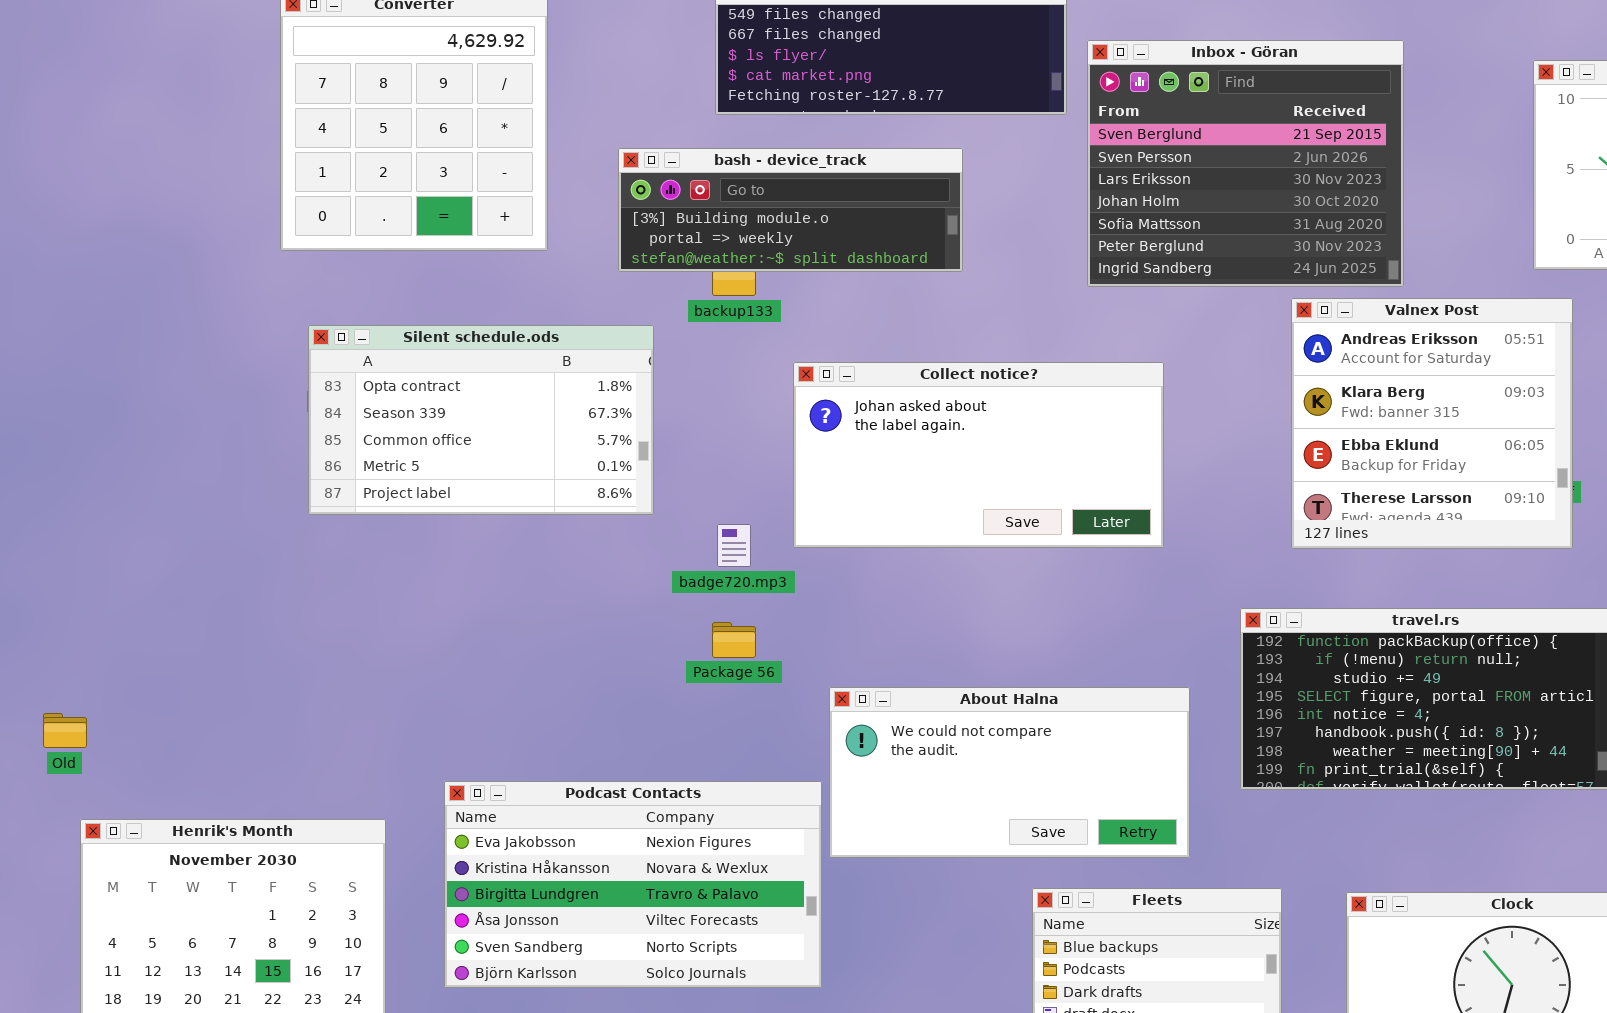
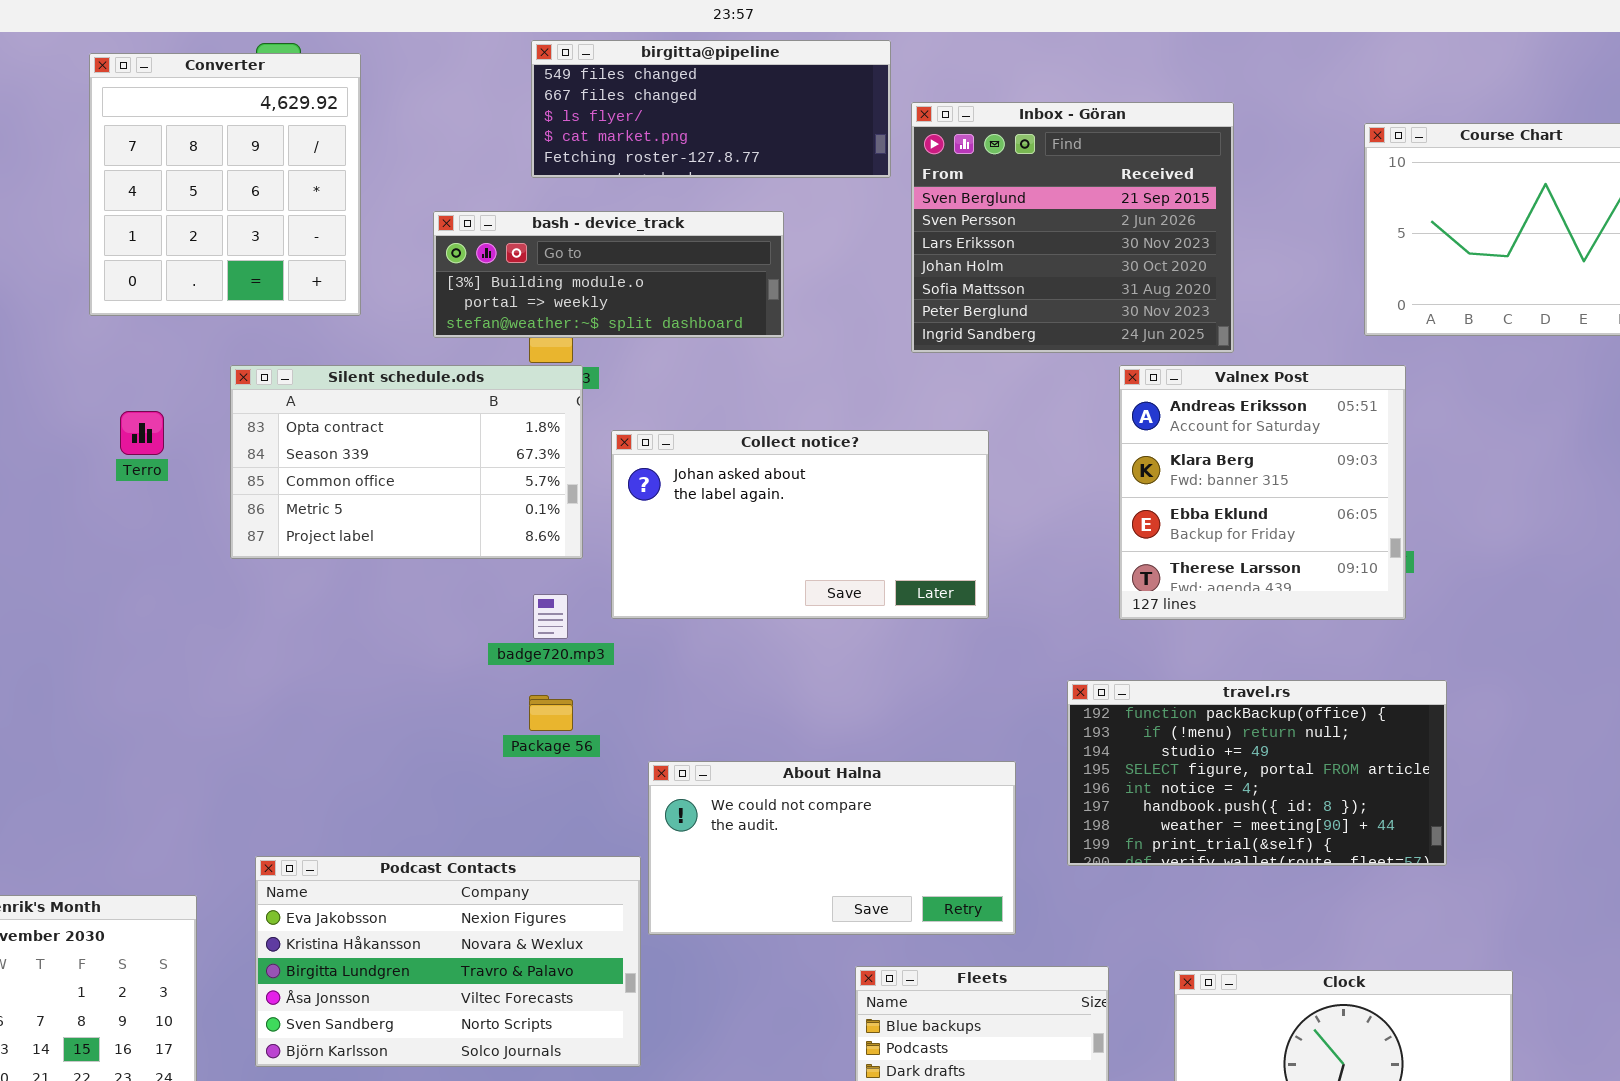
Silent schedule.ods: [308,325,654,515] -> [230,365,583,559], moved

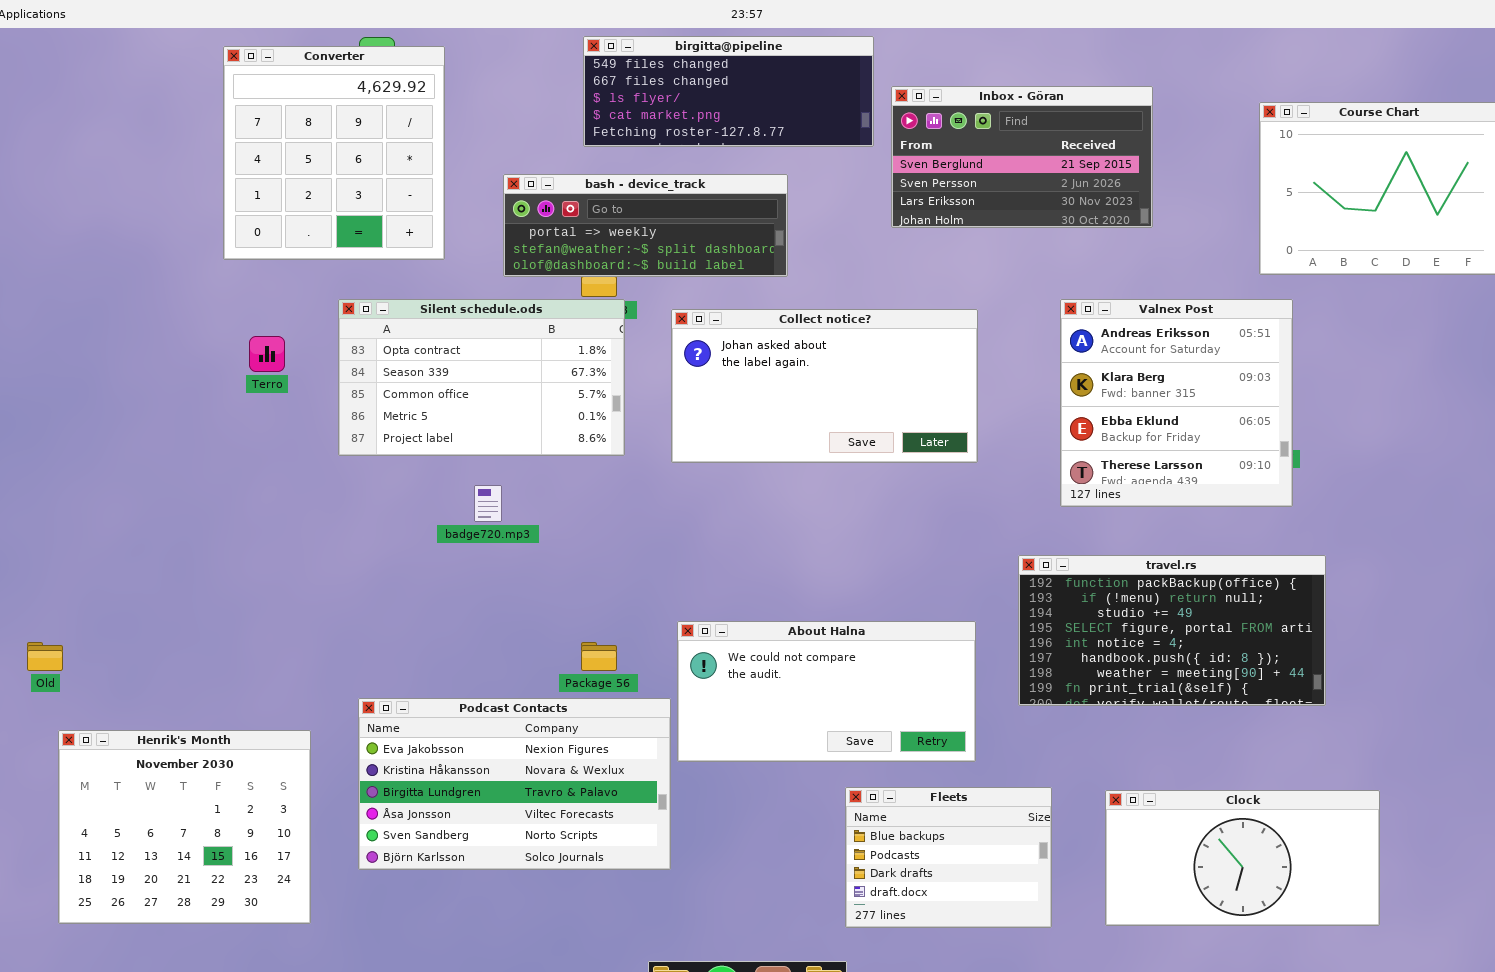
Inbox - Göran: [911,102,1234,353] -> [891,86,1153,228], resized
bash - device_track: [433,211,784,338] -> [503,174,788,277], scrolled down 1 row
Collect notice?: [611,430,989,619] -> [671,309,978,463], moved
badge720.mp3: [533,594,568,639] -> [474,485,502,522], moved
Package 56: [529,695,573,731] -> [581,642,617,671], moved

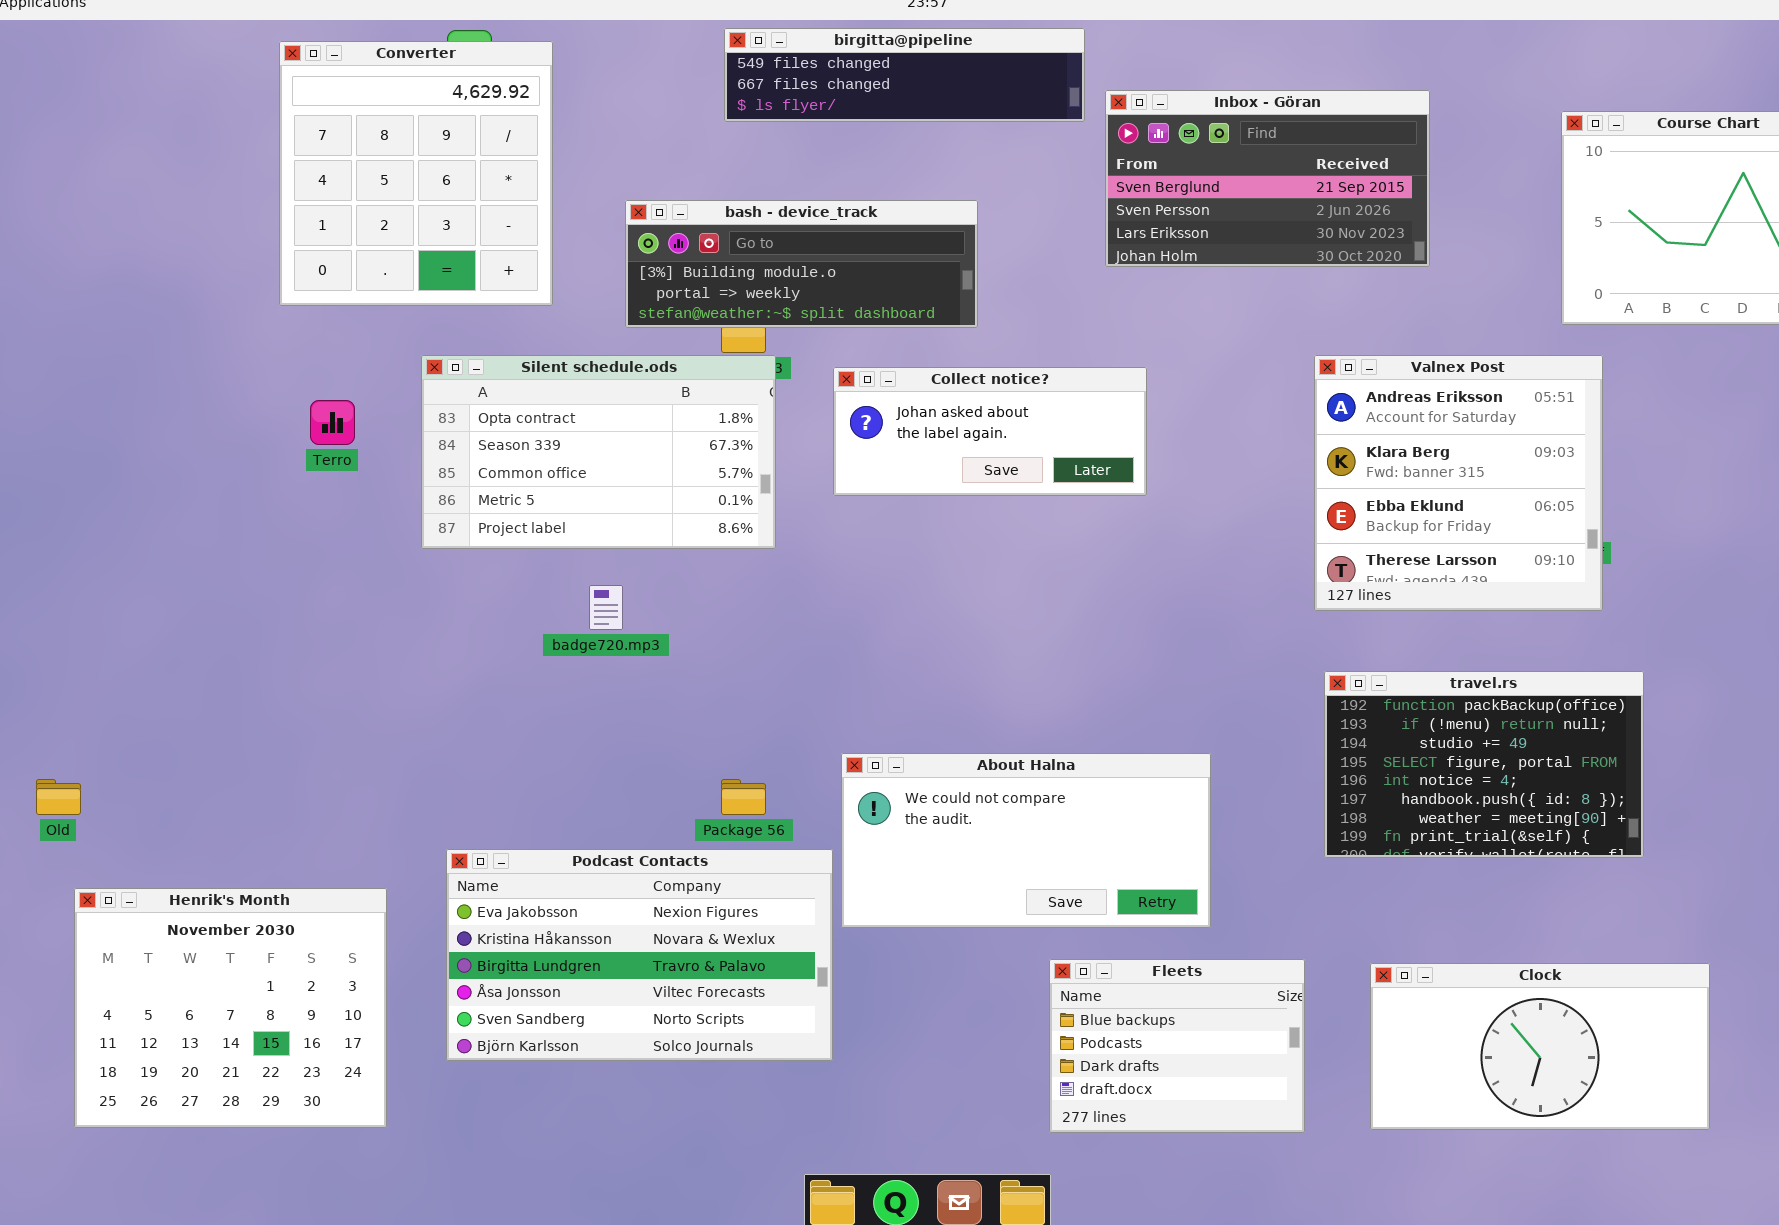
birgitta@pipeline: [583,36,874,147] -> [724,28,1085,122], resized
bash - device_track: [503,174,788,277] -> [625,200,978,328], scrolled up 1 row
Collect notice?: [671,309,978,463] -> [833,367,1147,496], resized
travel.rs: [1018,555,1326,706] -> [1324,671,1644,858], resized

